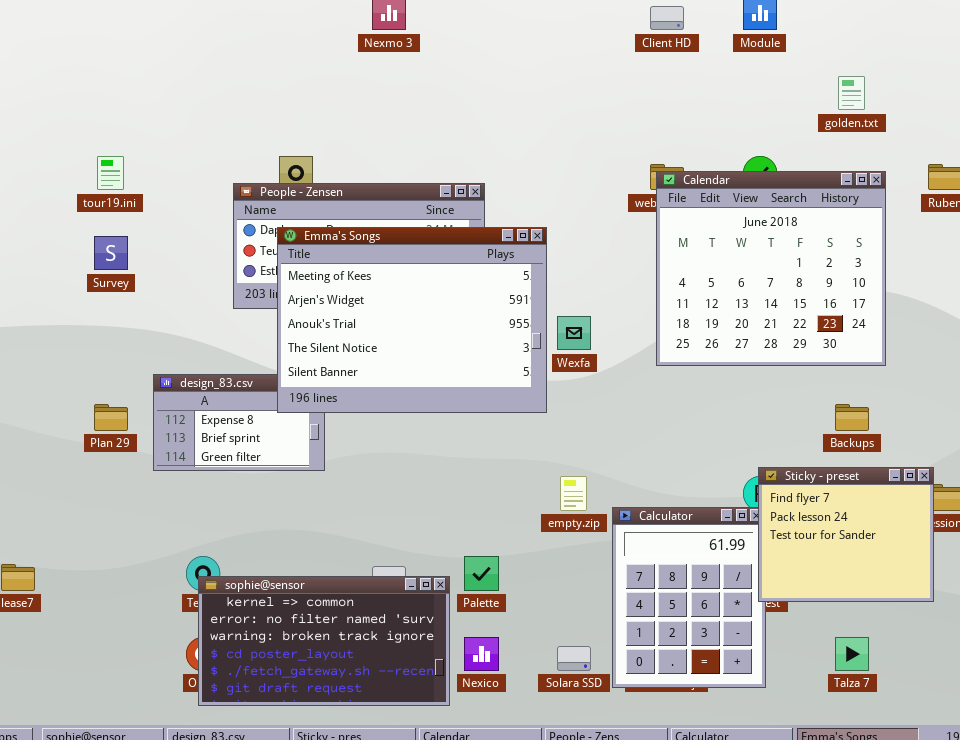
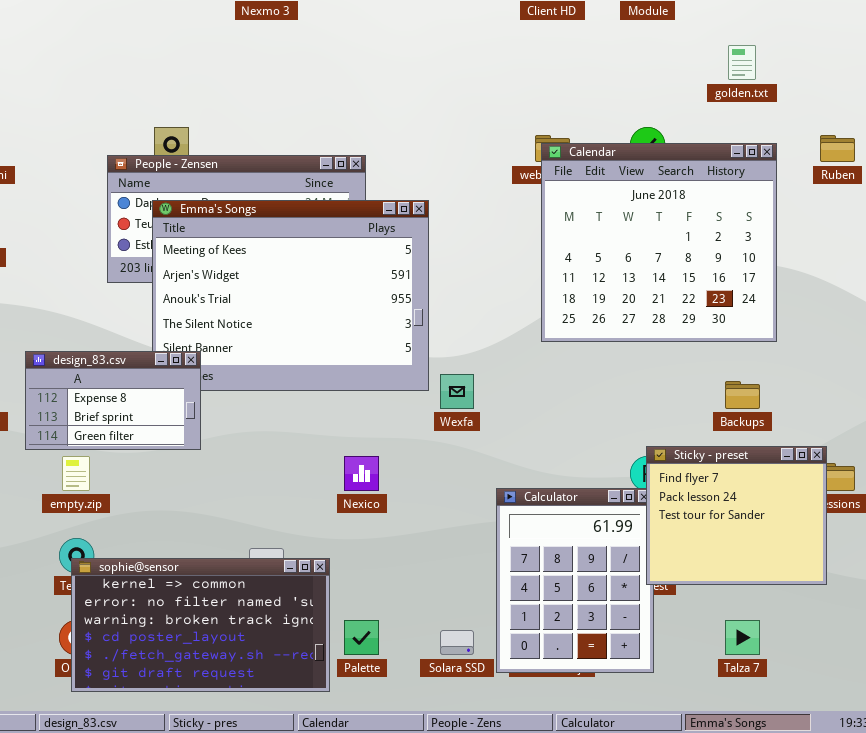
Wexfa: [557,316,591,350] -> [440,374,474,409], moved
design_83.csv: [153,374,325,471] -> [25,351,201,450], raised
empty.zip: [560,476,587,511] -> [62,456,90,491], moved
Palette: [464,556,499,591] -> [344,620,379,655], moved
Nexico: [464,637,499,671] -> [344,456,379,491], moved

